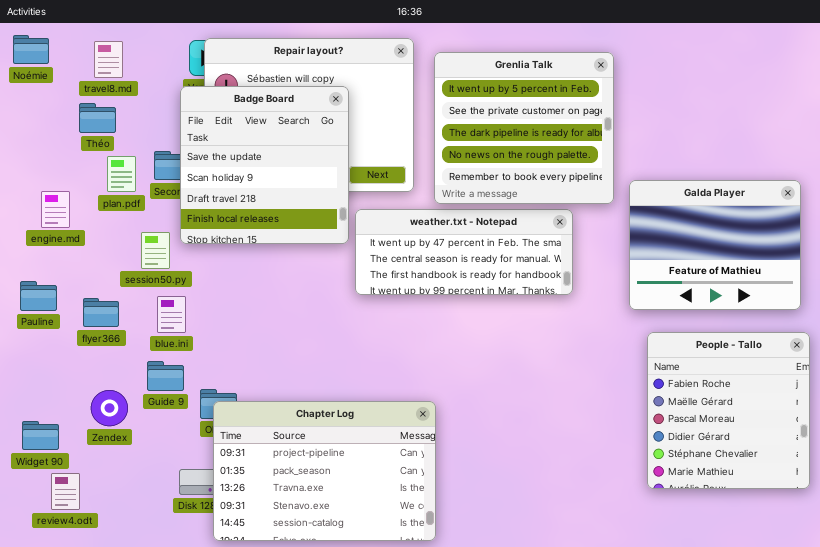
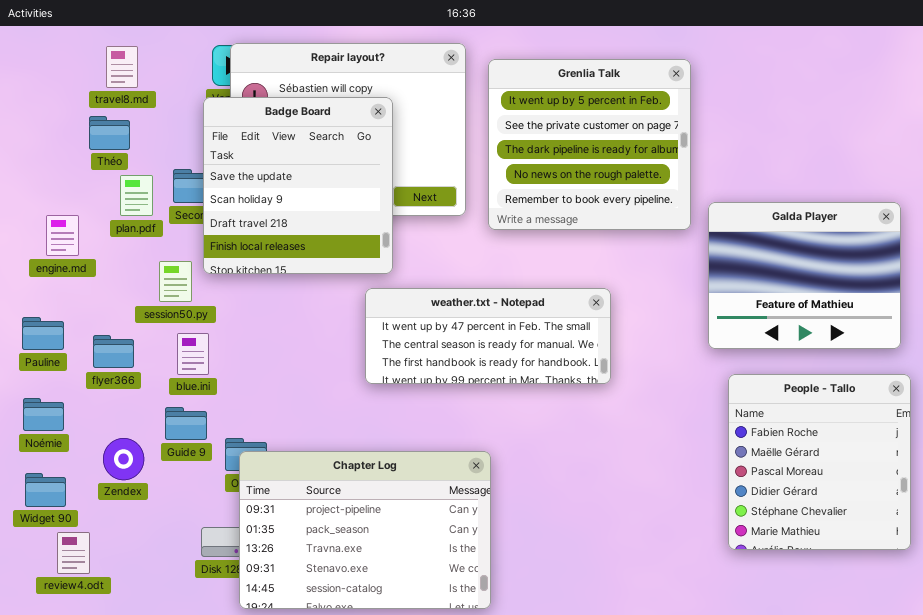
Noémie: [13,35,49,64] -> [23,398,64,431], moved
weather.txt - Notepad: [355,209,573,295] -> [365,288,611,384], moved

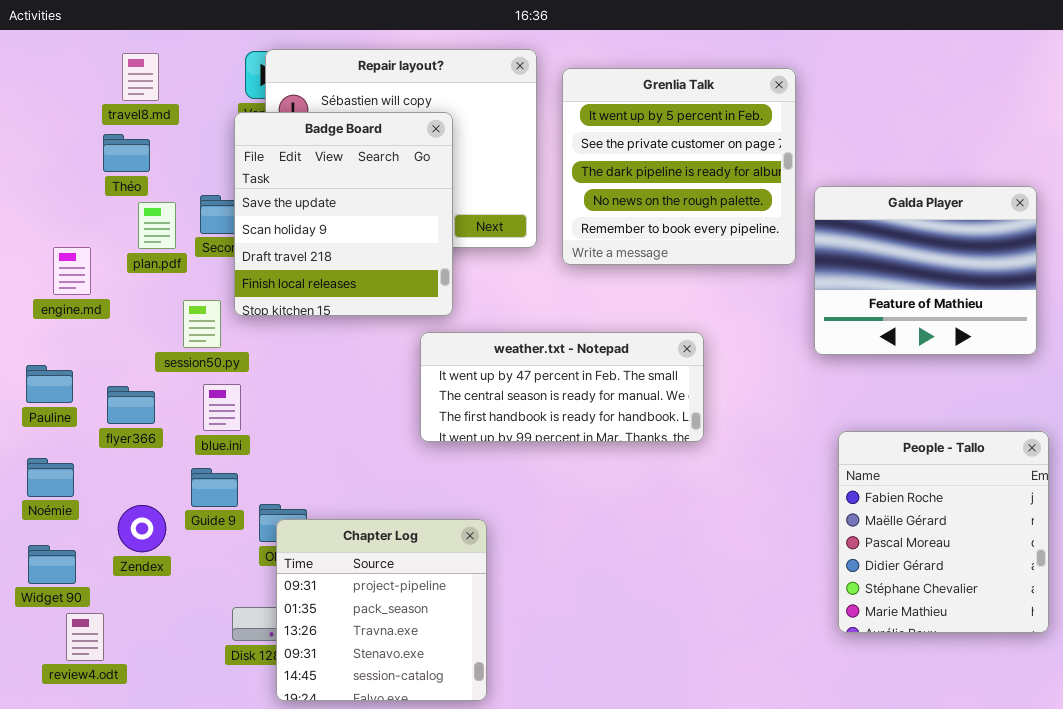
Galda Player: [708,202,901,349] -> [814,186,1037,355], moved
Chapter Log: [239,451,491,609] -> [276,519,487,701], resized

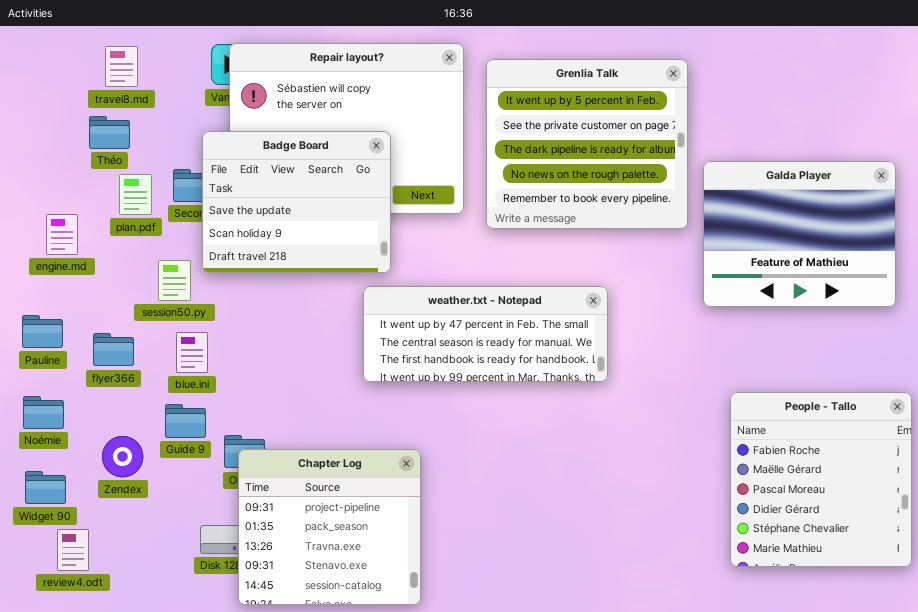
Badge Board: [234,112,453,316] -> [202,131,391,273], resized
People - Tallo: [838,431,1049,633] -> [730,392,912,567], moved

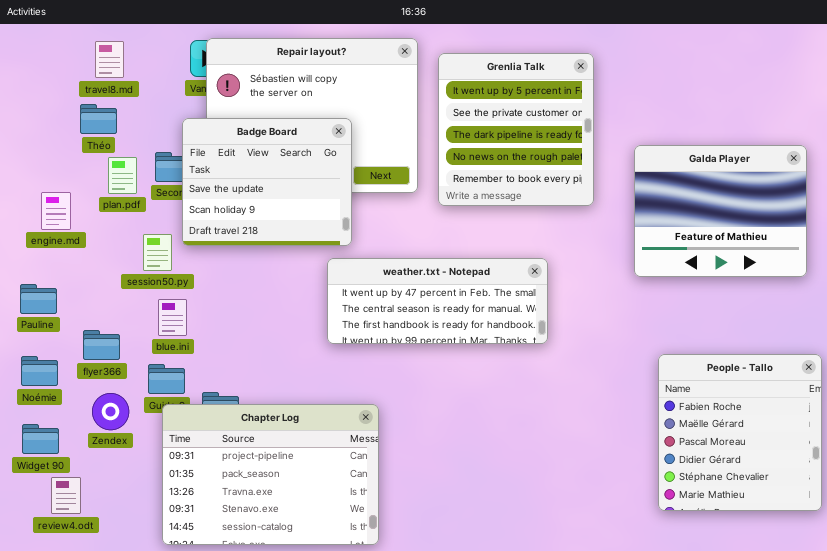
Grenlia Talk: [486,59,688,229] -> [438,53,594,206], resized
flyer366: [93,333,134,366] -> [83,330,120,360], moved
Chapter Log: [238,449,421,605] -> [162,404,379,545], resized

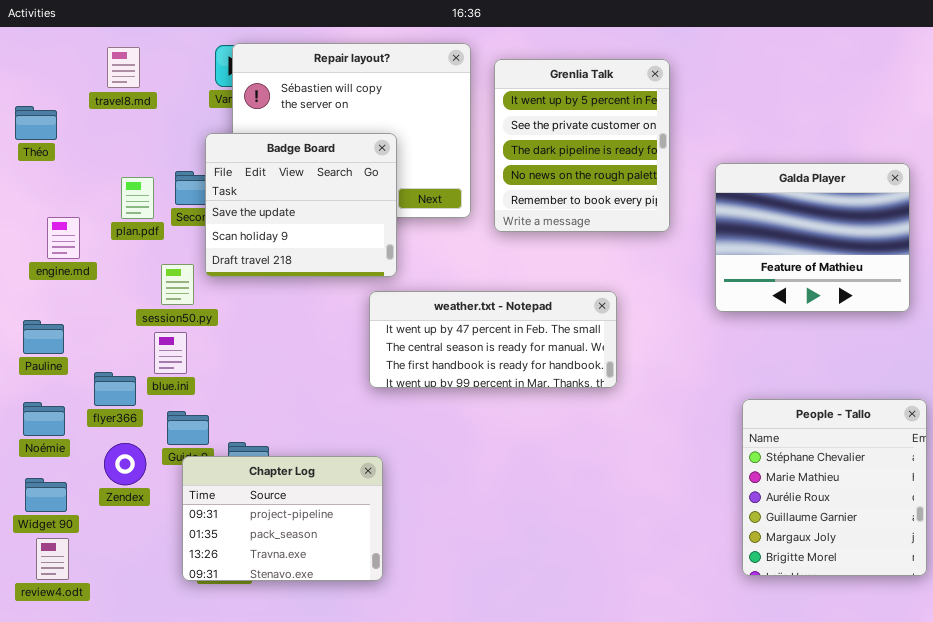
Théo: [80,104,117,134] -> [15,106,57,140], moved
blue.ini: [158,299,187,336] -> [154,332,187,374], moved
People - Tallo: [658,354,822,511] -> [742,399,927,576], scrolled down 4 rows
Chapter Log: [162,404,379,545] -> [182,456,383,581], resized
review4.odt: [51,477,81,514] -> [36,538,69,580], moved

